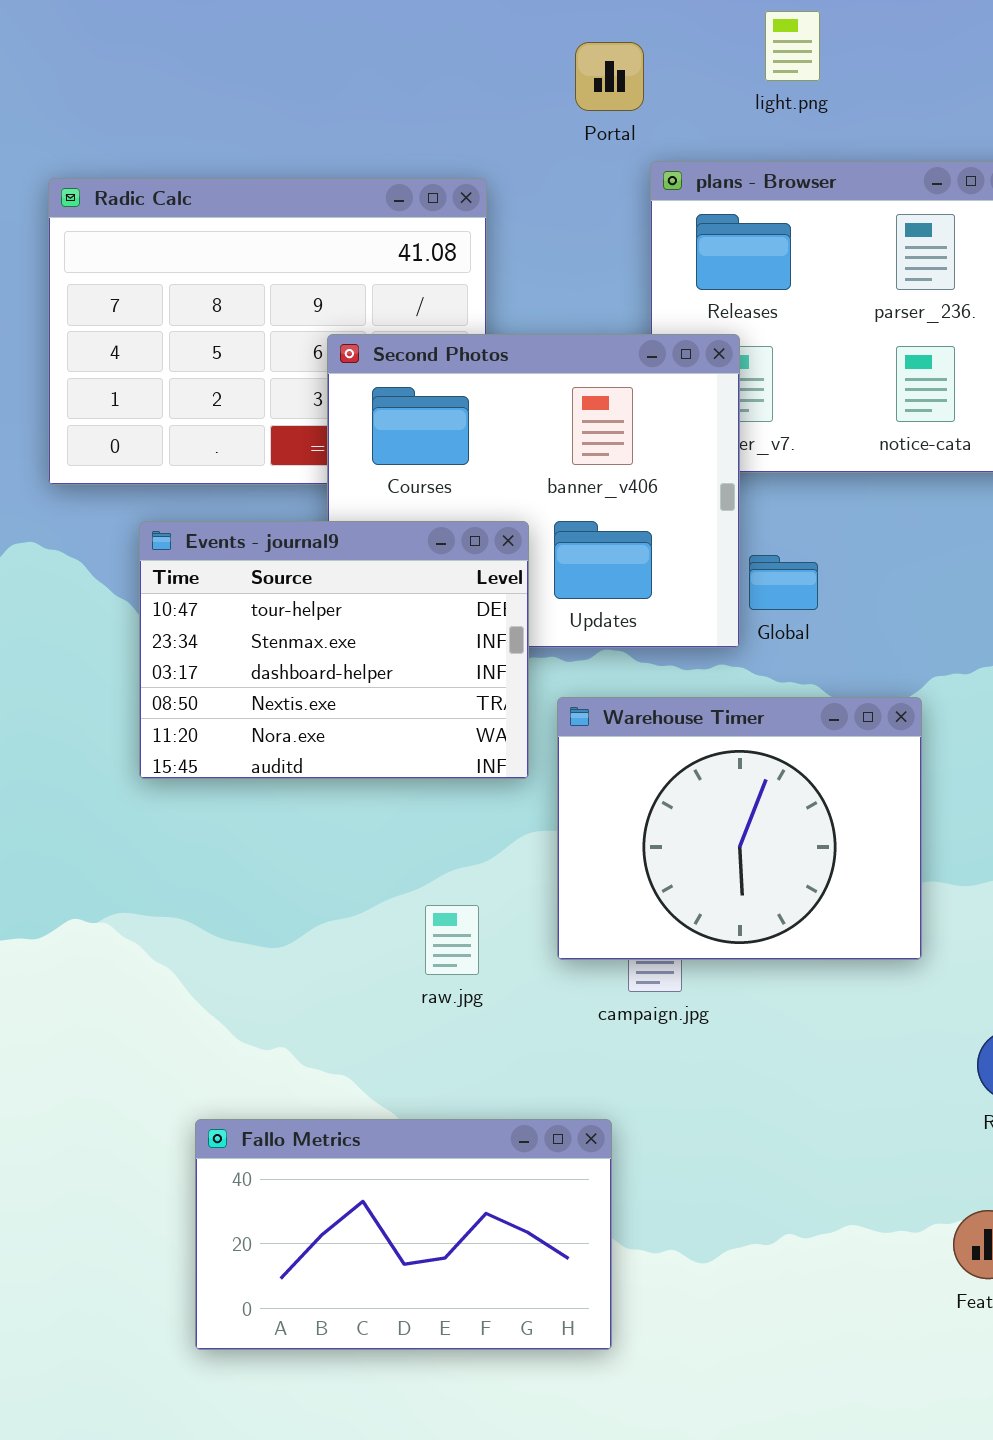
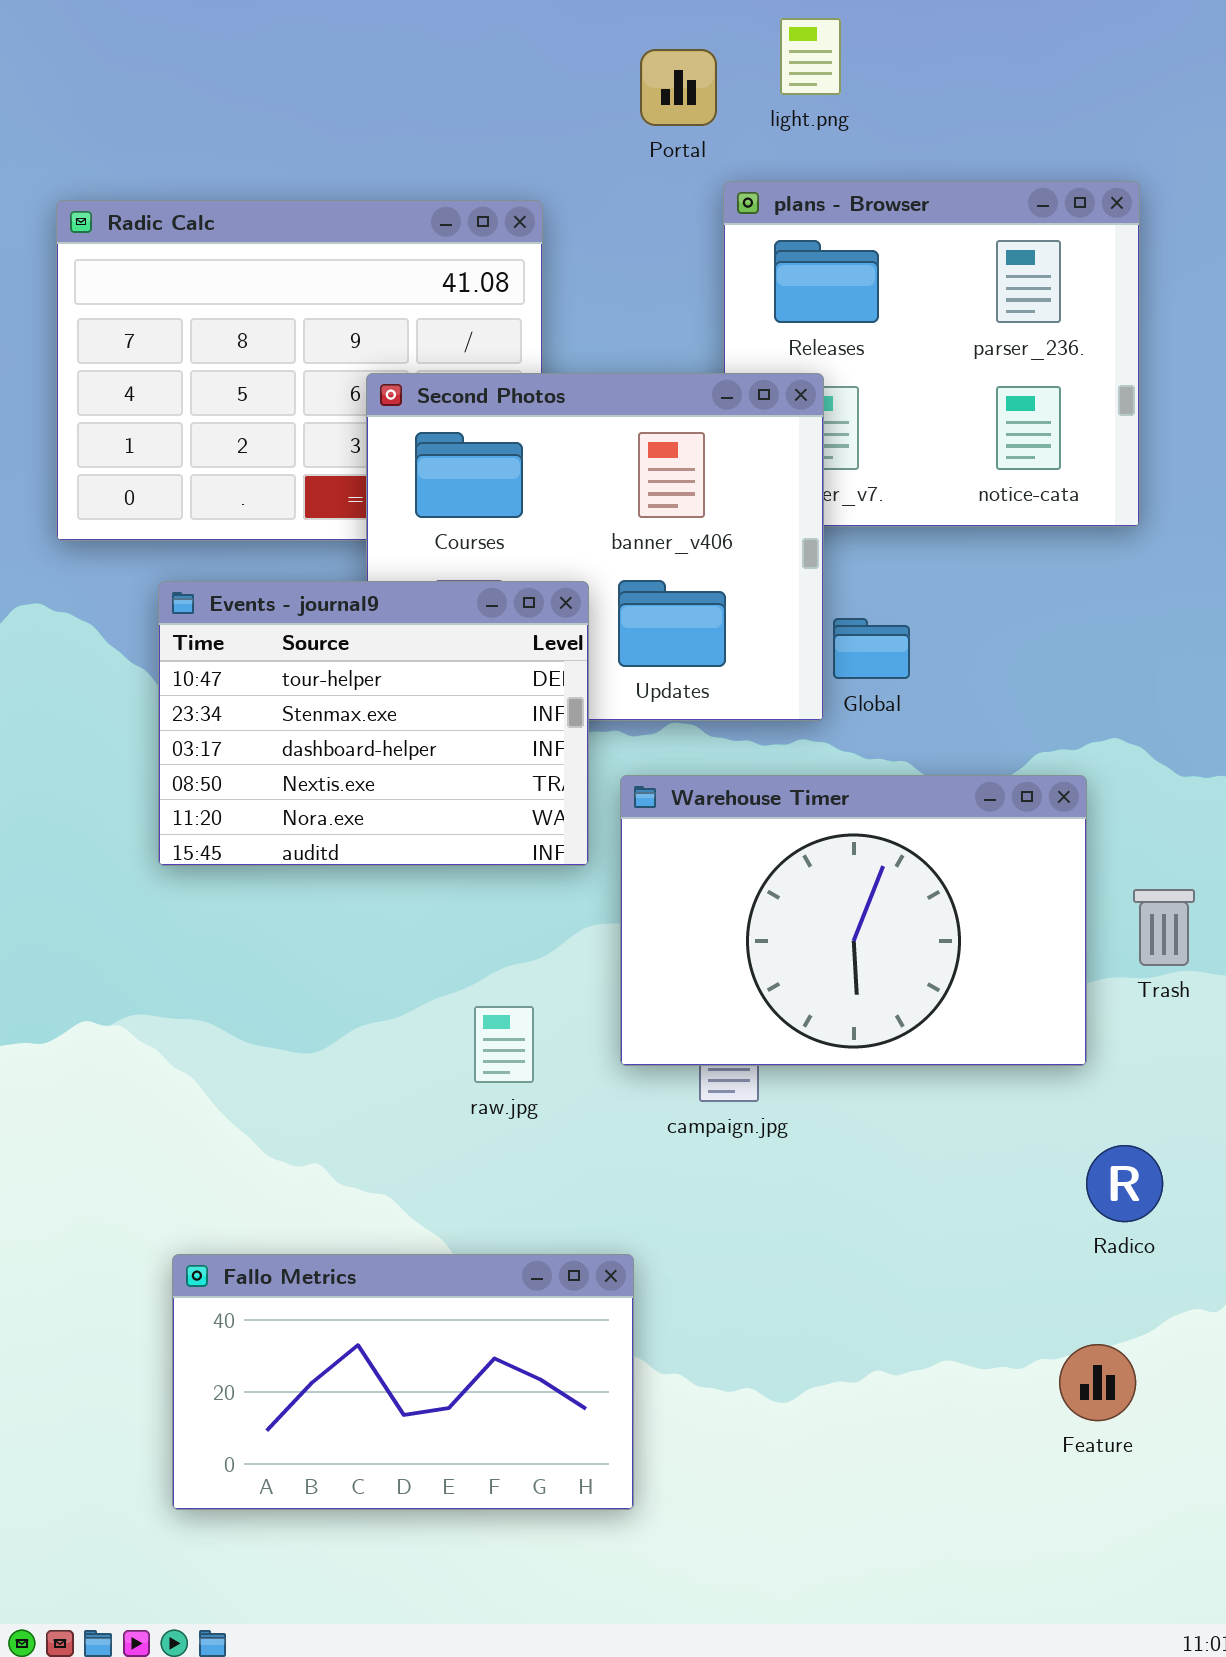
light.png: [765,11,820,81] -> [780,18,841,95], moved
Warehouse Timer: [557,697,922,960] -> [620,775,1087,1066], resized
Fallo Metrics: [195,1119,612,1350] -> [172,1254,634,1510], moved

